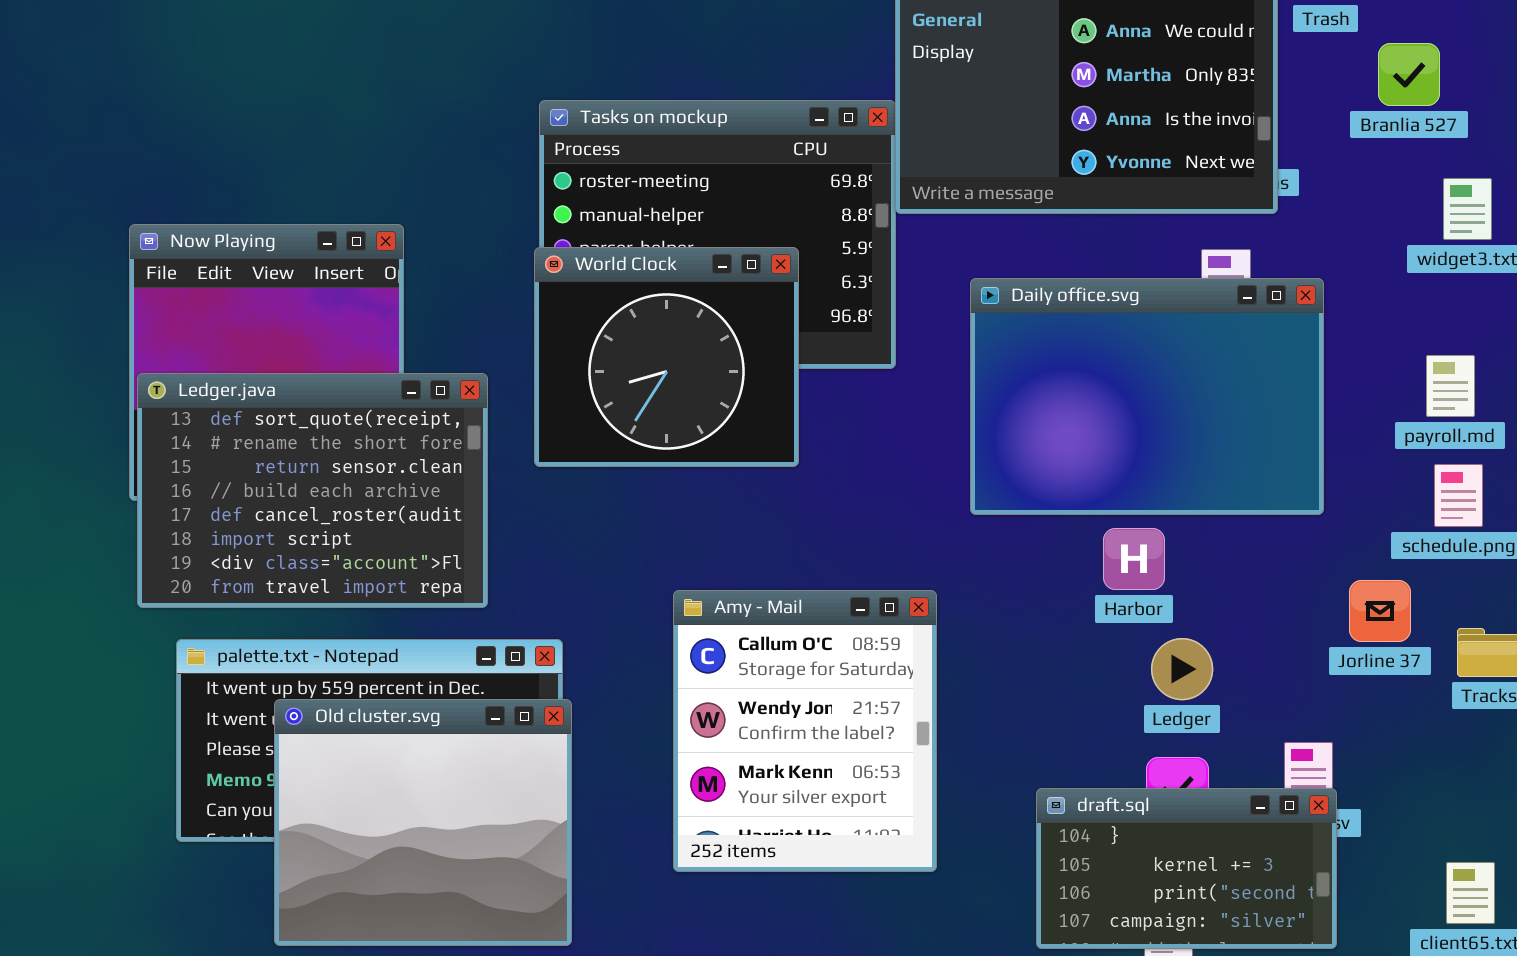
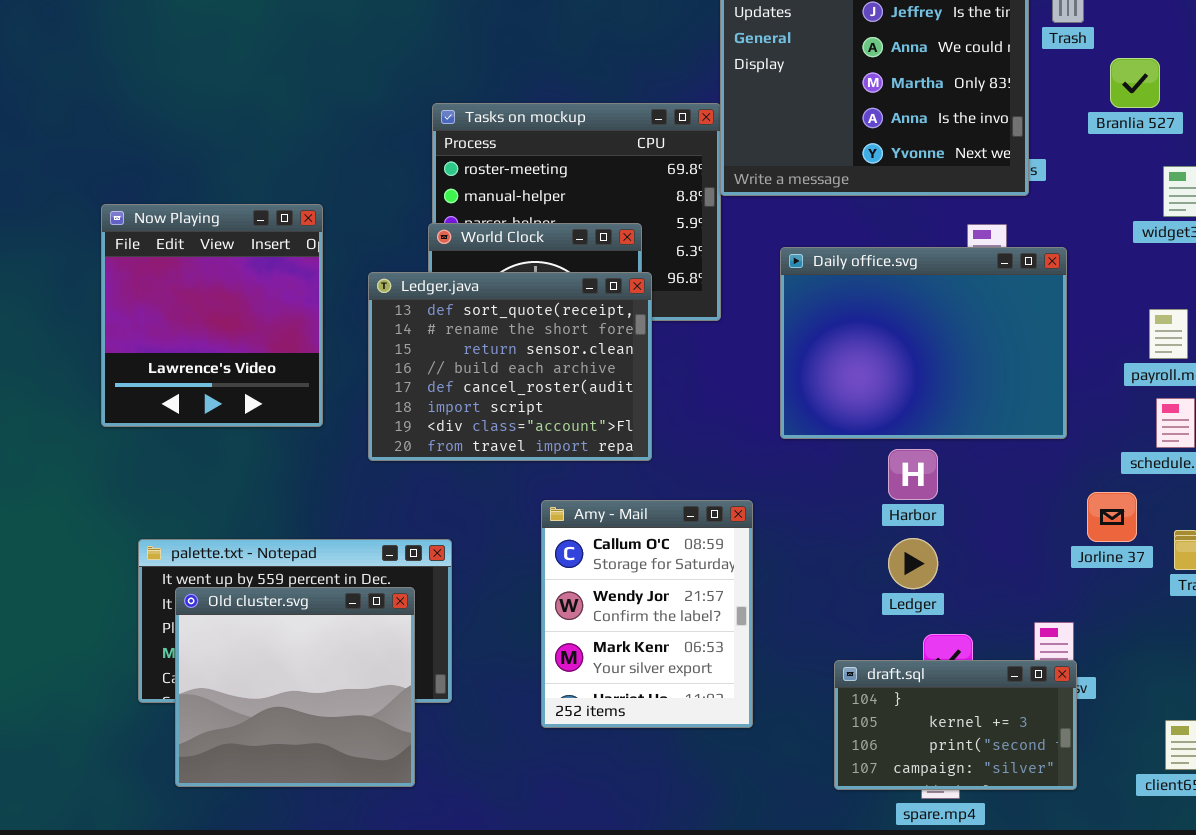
Ledger.java: [137,373,488,608] -> [368,272,652,461], moved
Ledger: [1151,638,1213,700] -> [888,538,938,589], moved
Old cluster.svg: [274,699,572,946] -> [175,587,415,787], moved

